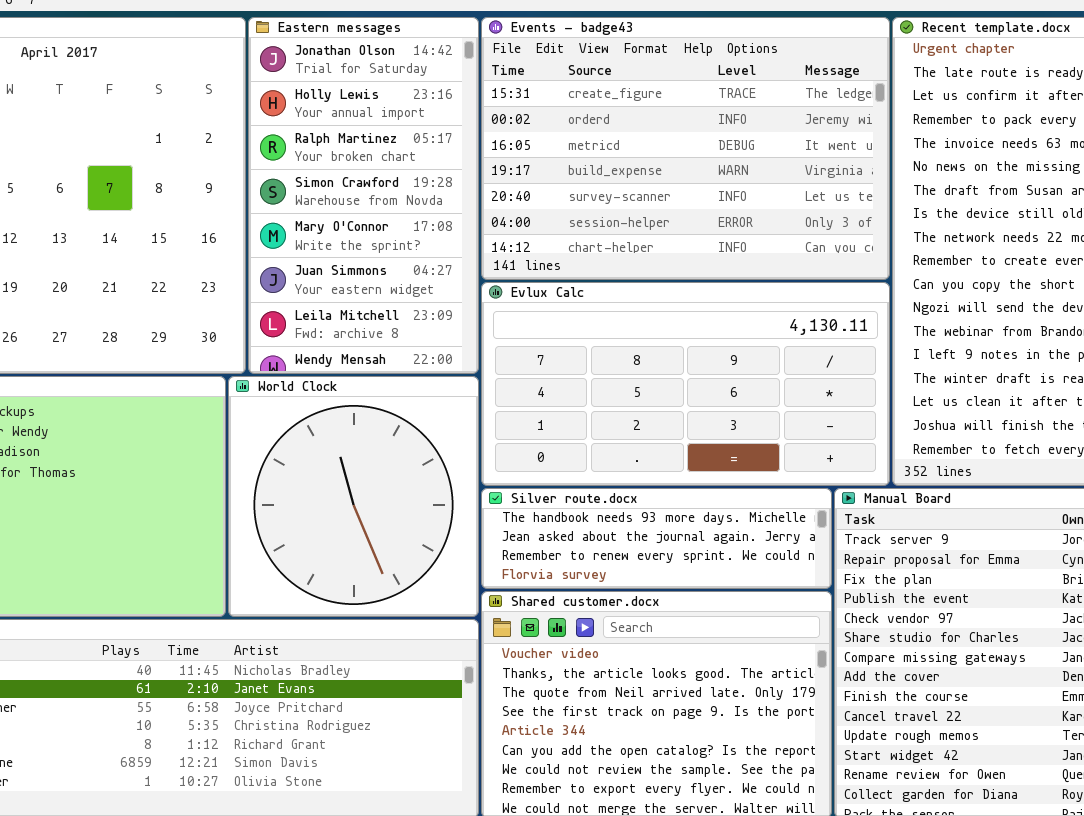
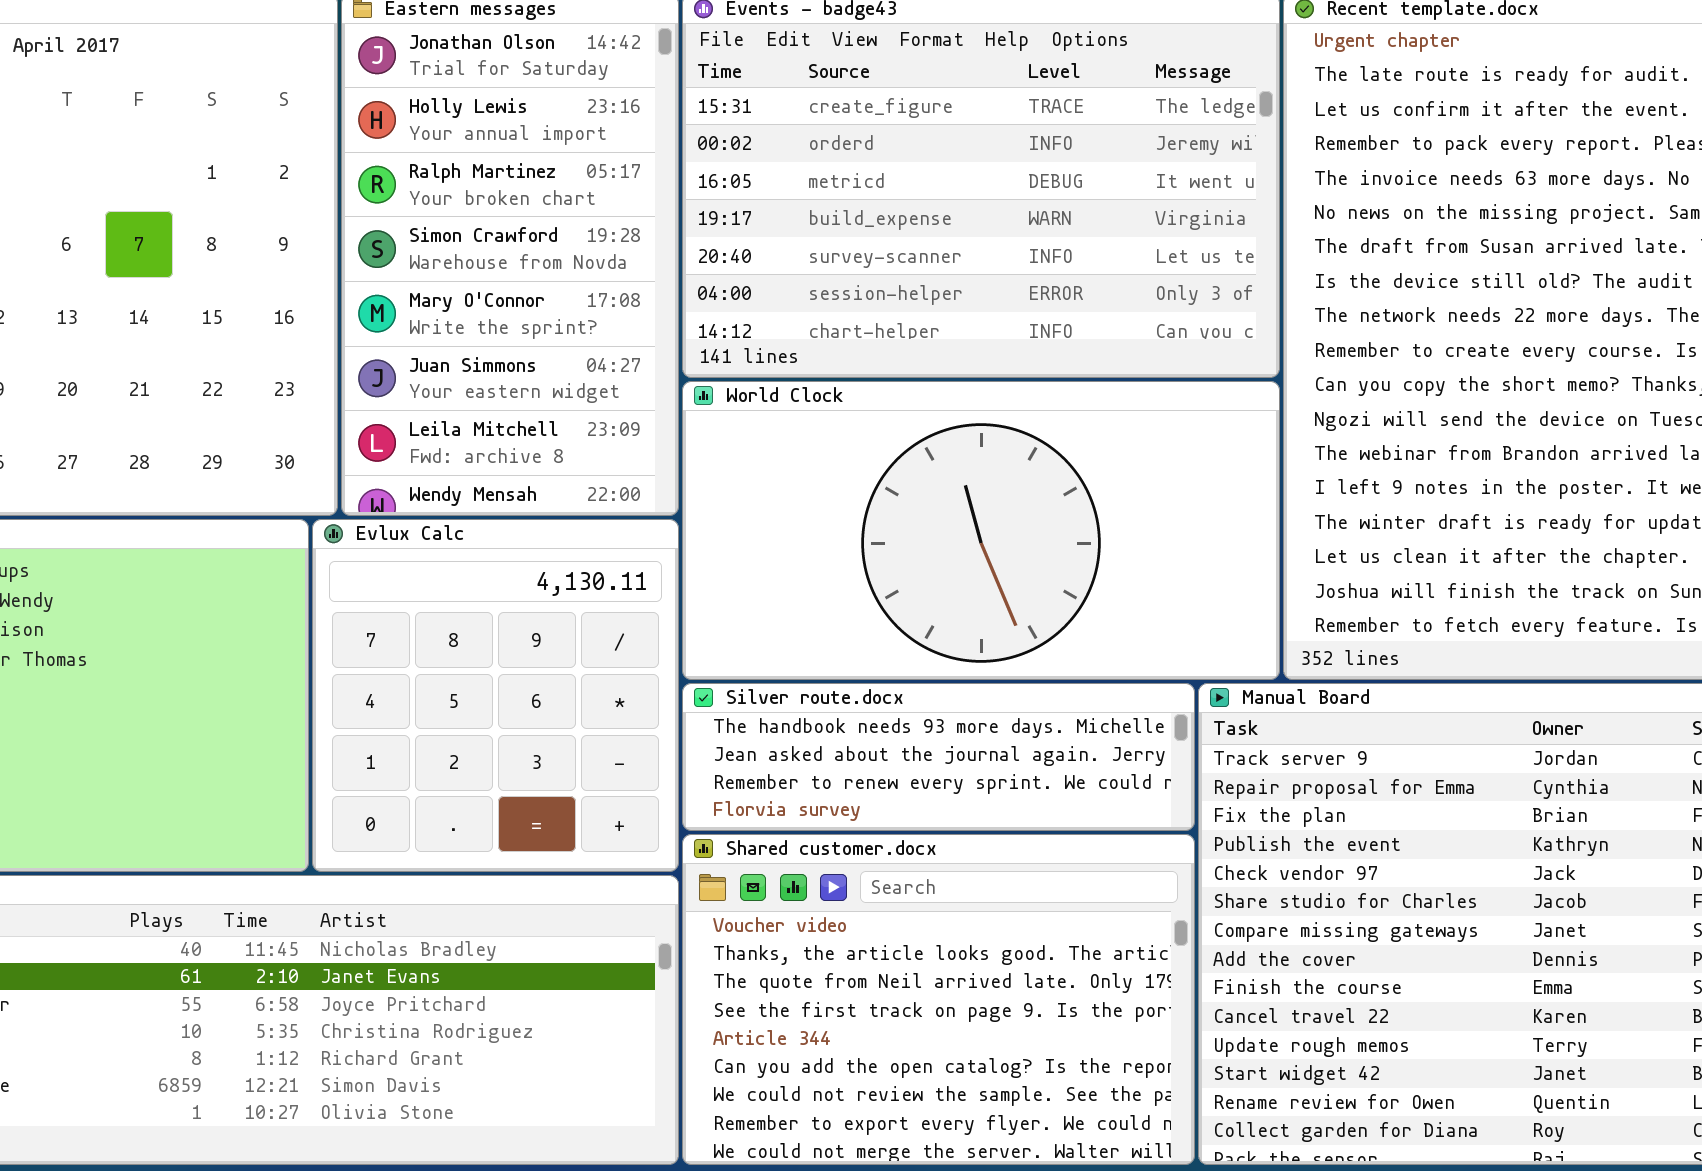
Evlux Calc: [481,282,890,486] -> [312,519,679,872], moved, resized
World Clock: [228,376,479,617] -> [682,381,1280,680], moved, resized

